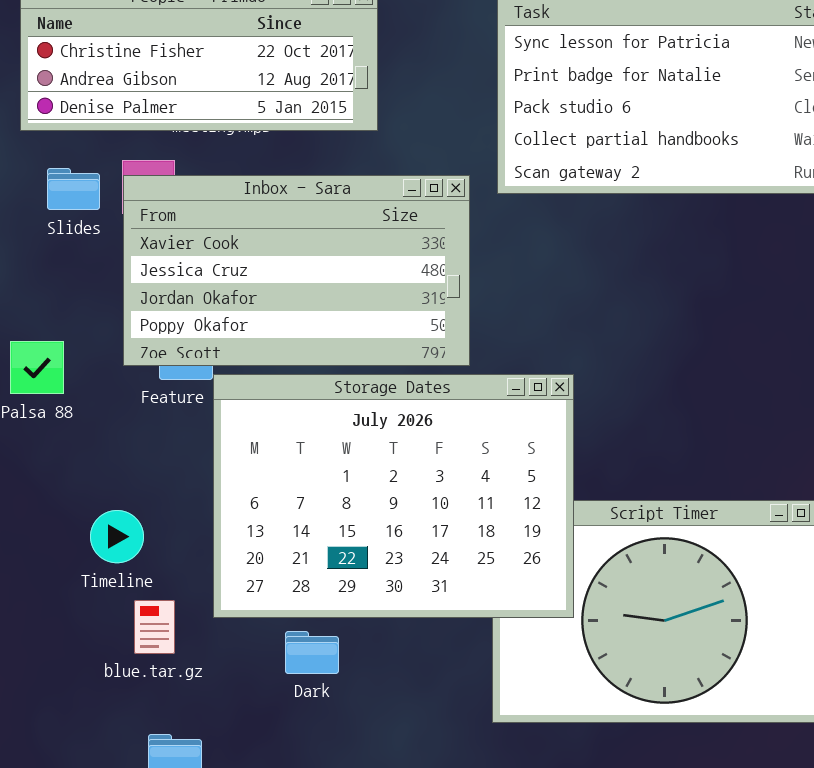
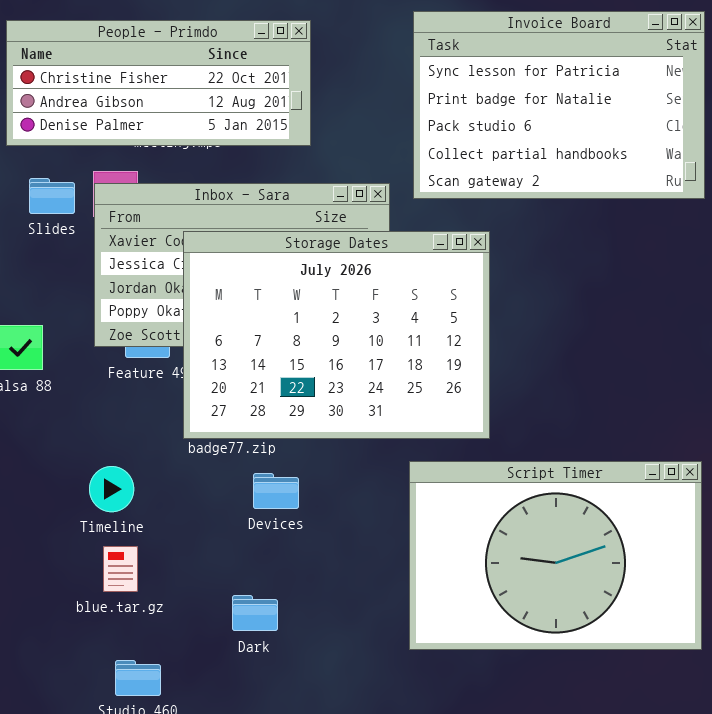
Storage Dates: [213,374,574,618] -> [183,231,490,439], moved
Timeline: [90,510,144,563] -> [89,466,134,512], moved
Dark: [285,631,339,674] -> [232,595,278,631], moved

